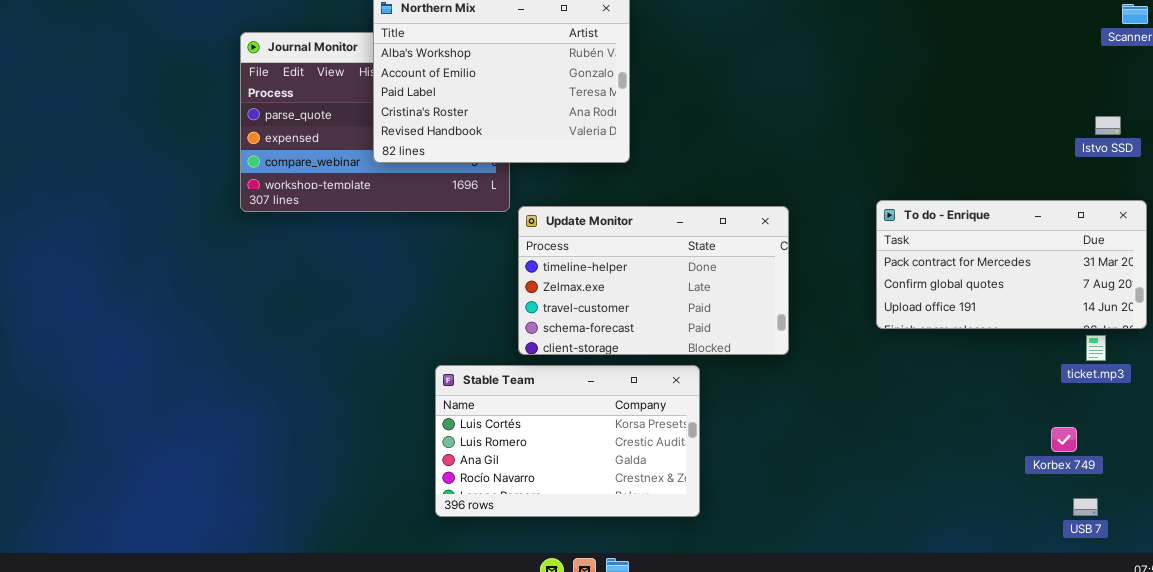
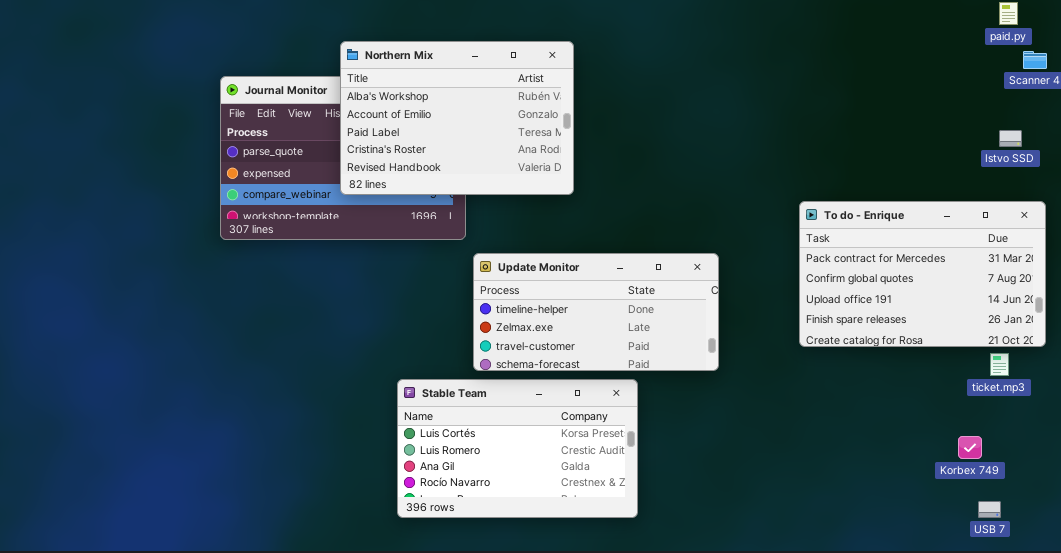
Istvo SSD: [1095,116,1121,135] -> [999,130,1022,147], moved
To do - Enrique: [876,200,1147,329] -> [799,201,1046,347], resized
Update Monitor: [518,206,789,355] -> [473,253,719,371], resized

